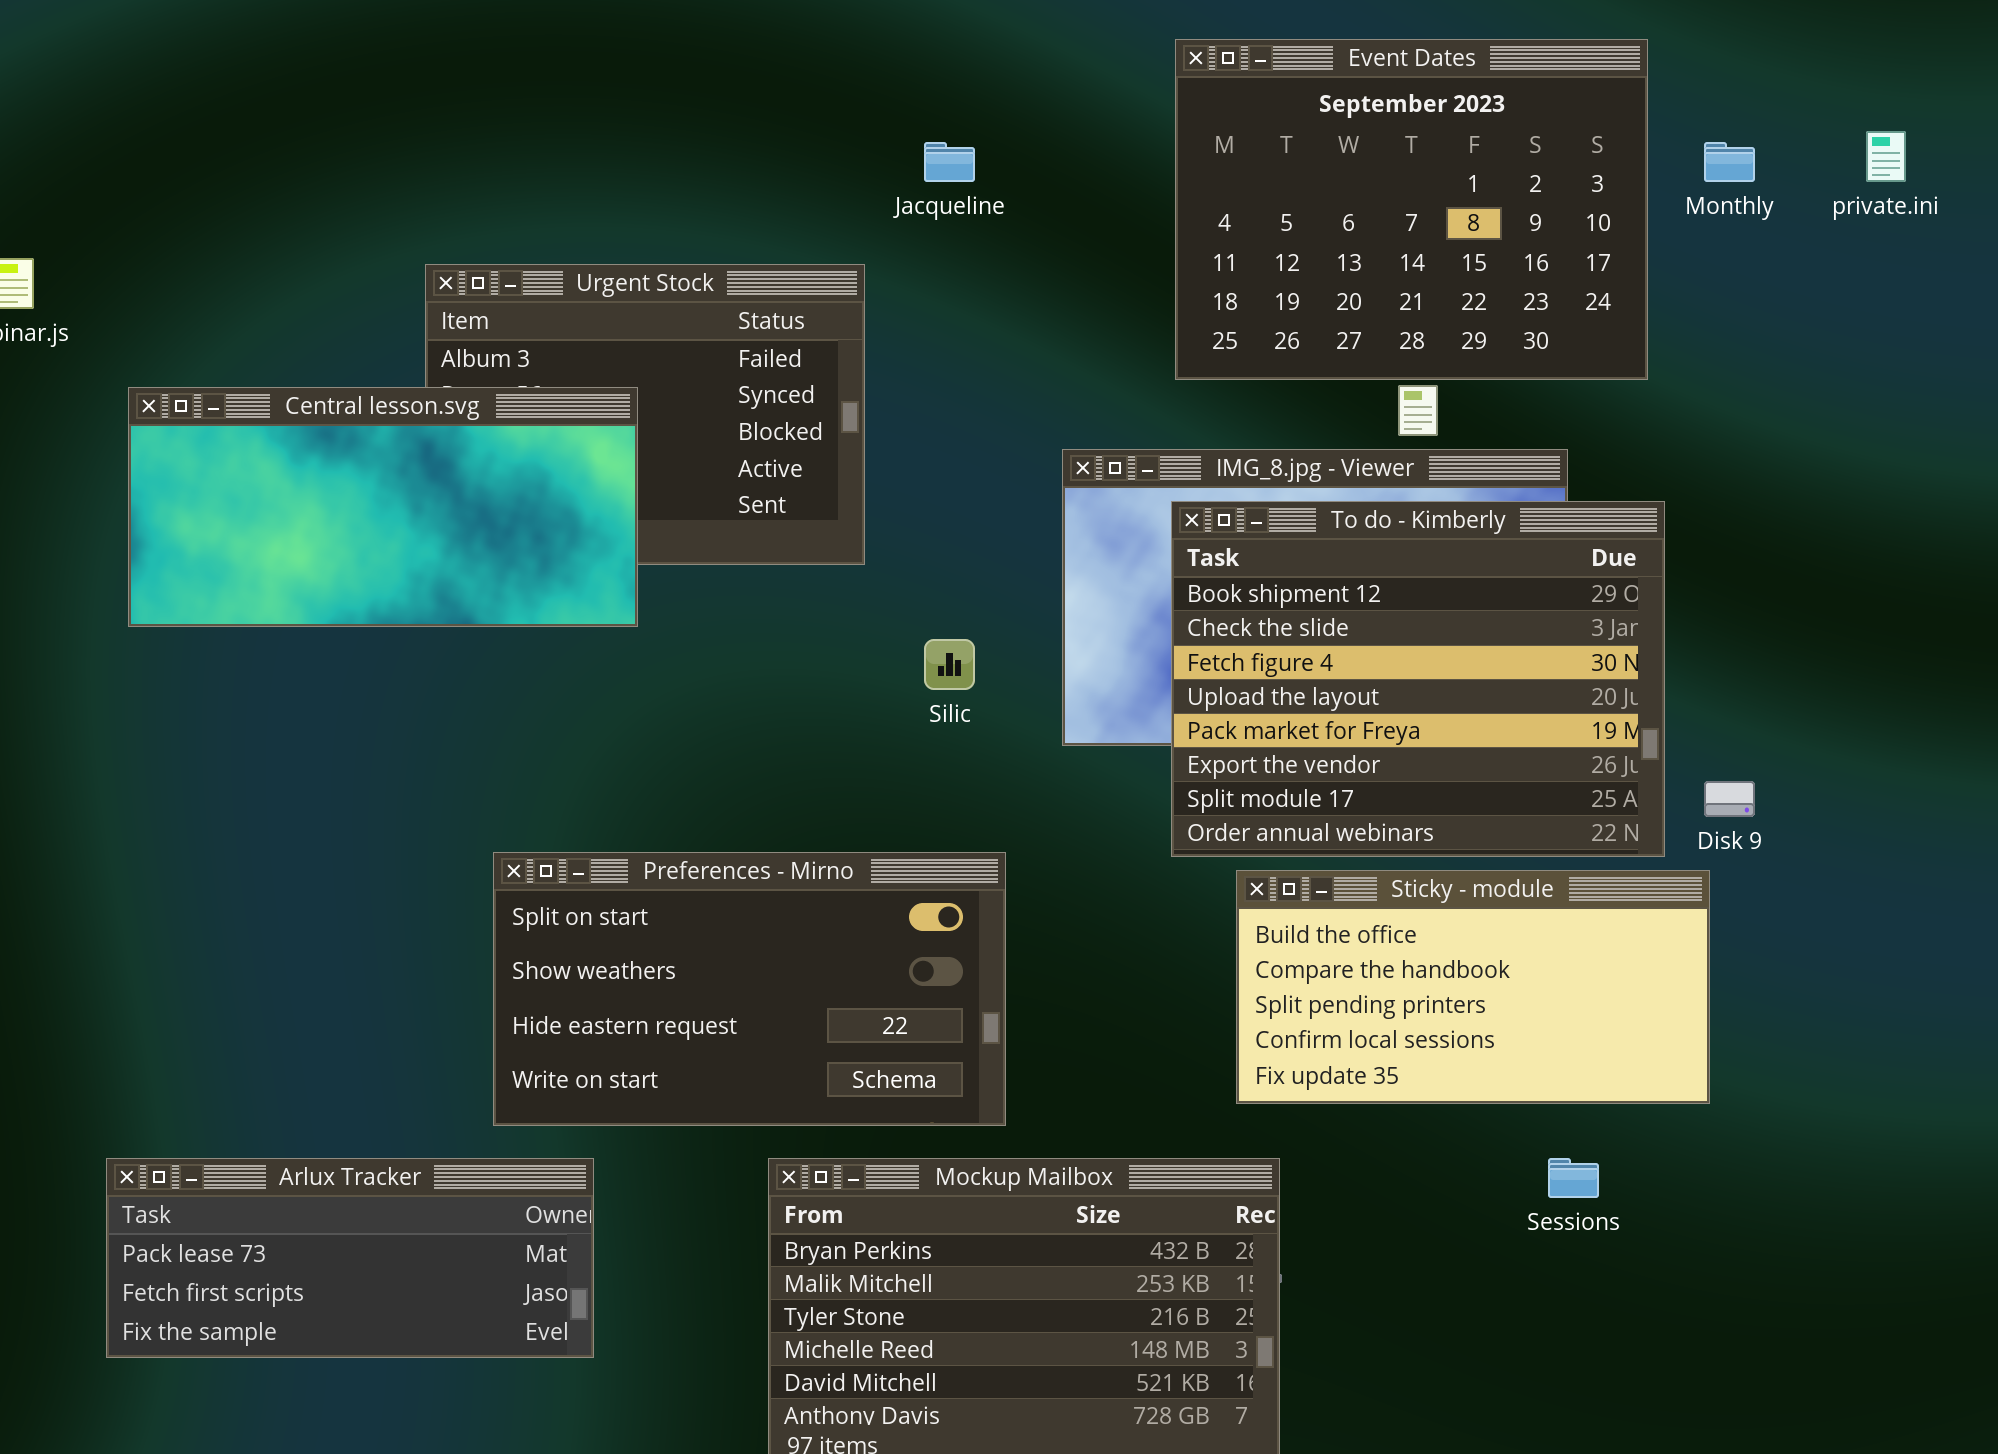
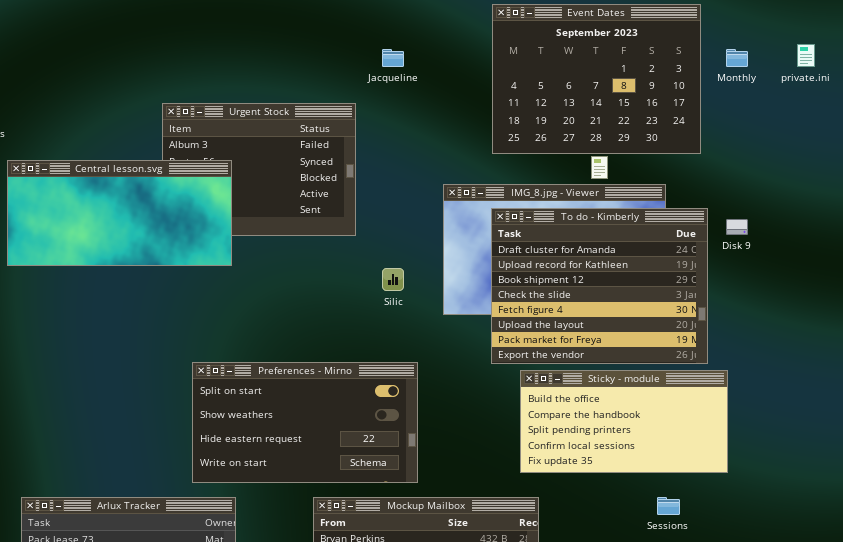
Central lesson.svg: [128,387,638,627] -> [7,160,232,266], moved
To do - Kimberly: [1171,501,1665,857] -> [491,208,708,364], scrolled up 2 rows
Disk 9: [1704,781,1755,817] -> [726,219,748,235], moved

